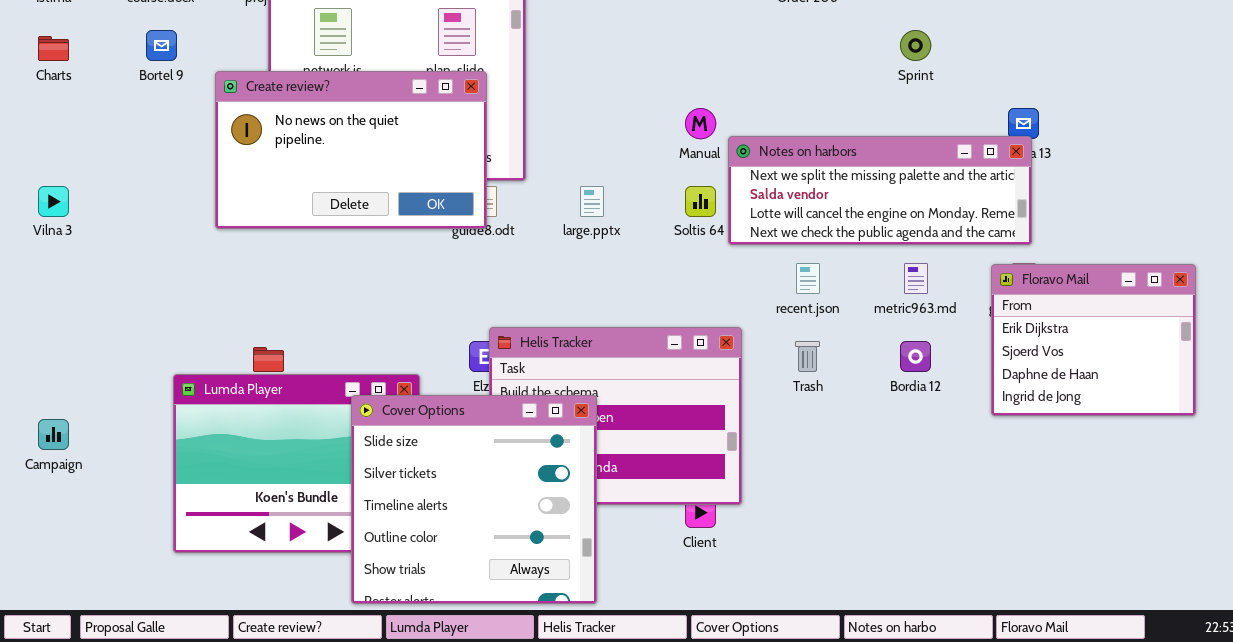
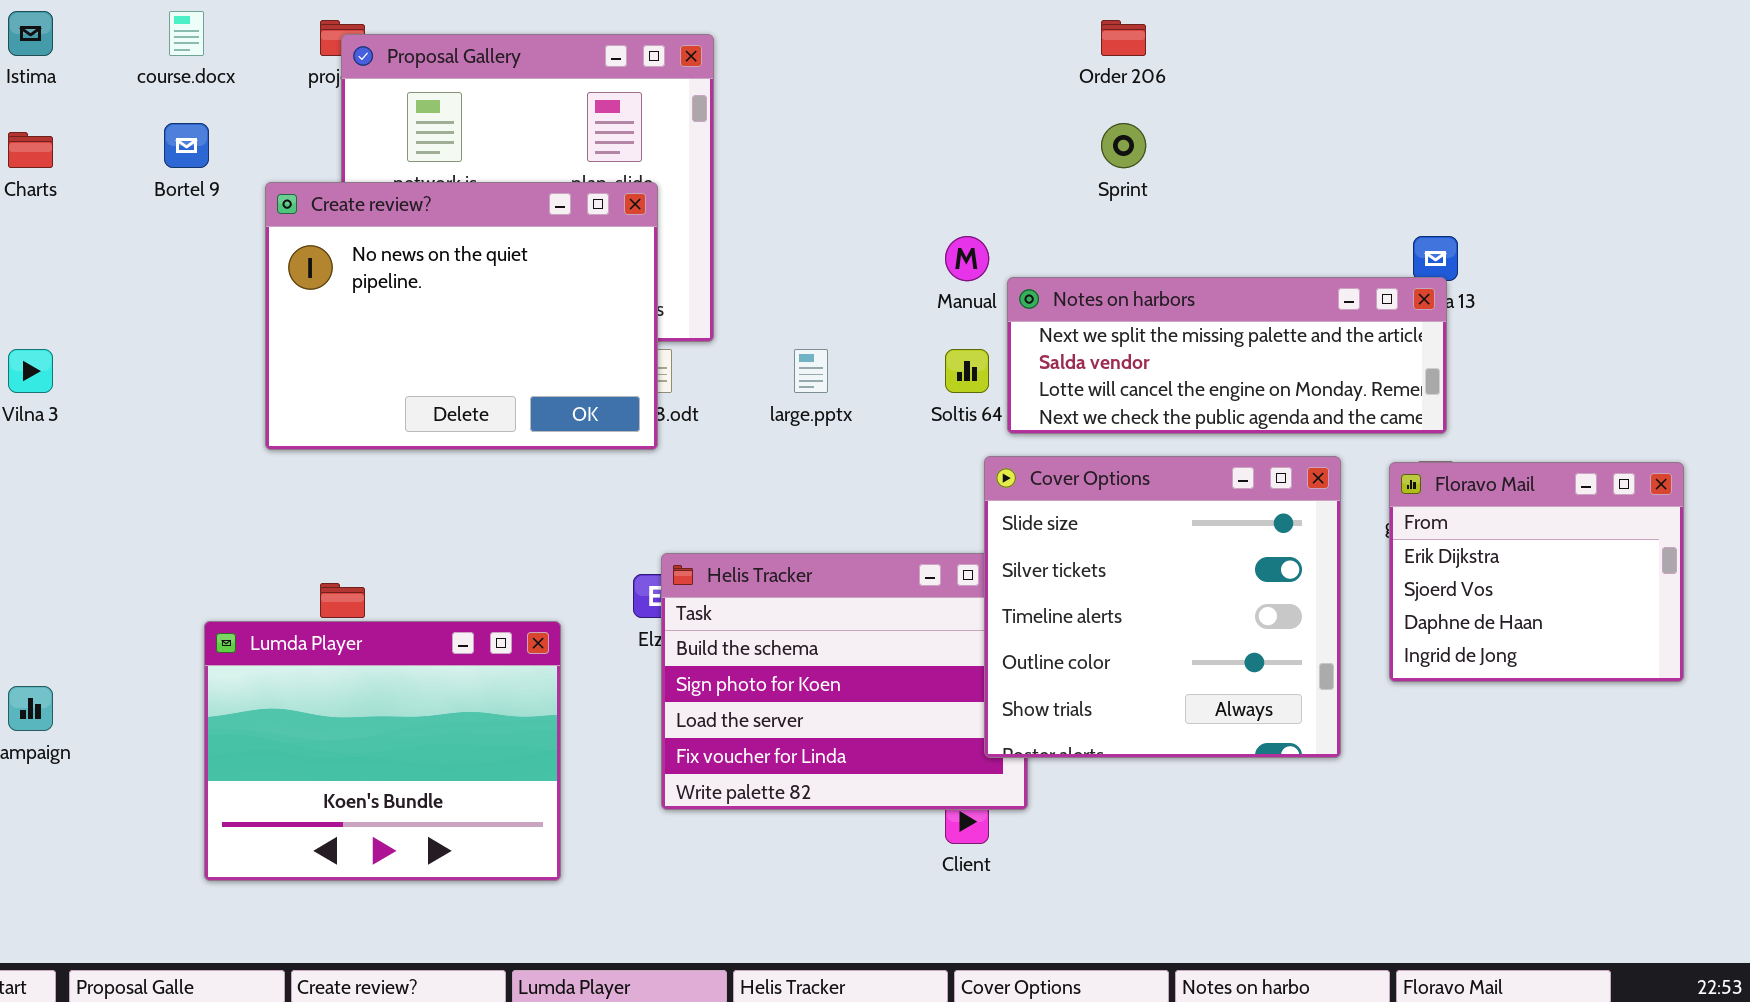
Sprint: [900,30,931,61] -> [1101,123,1146,168], moved
Create review?: [215,71,487,229] -> [265,182,658,450], resized
Cover Options: [351,395,597,604] -> [984,456,1341,758], moved

